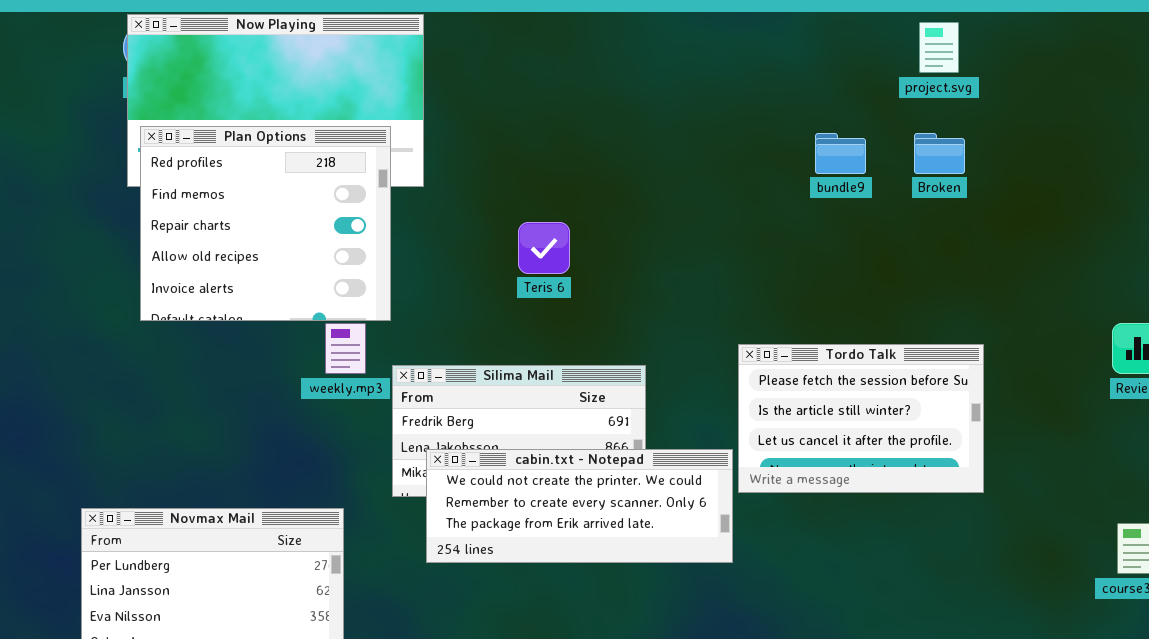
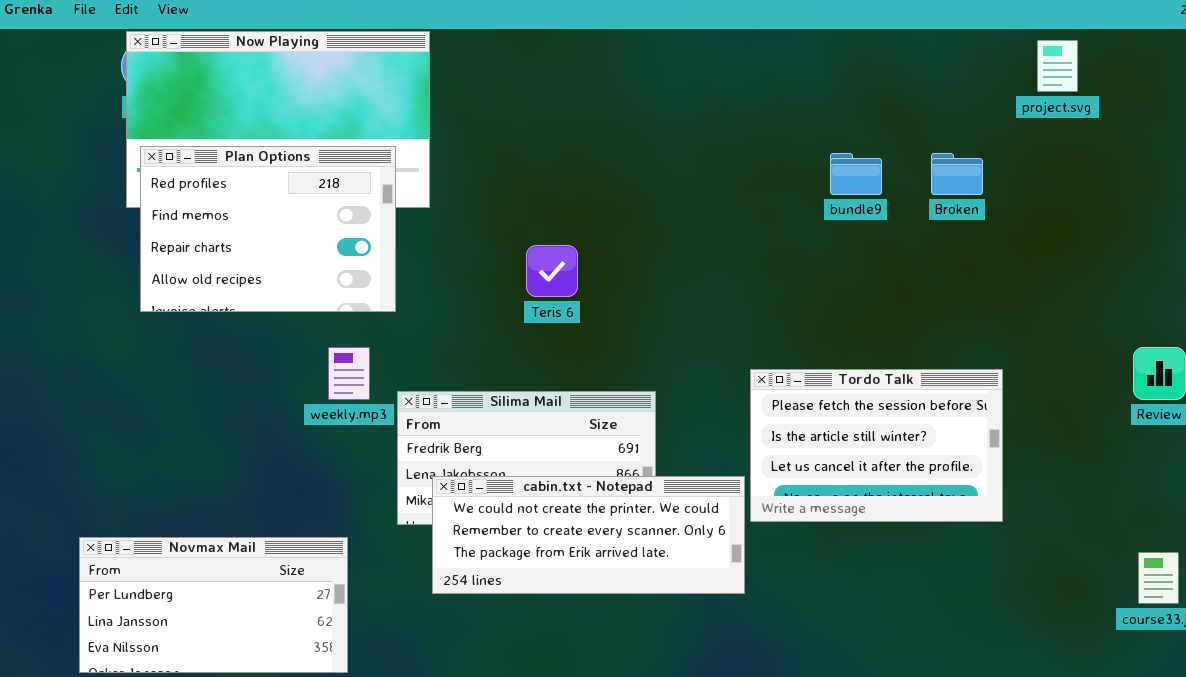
project.svg: [919,22,959,73] -> [1037,40,1078,92], moved
Plan Options: [140,126,391,321] -> [140,146,396,312], resized

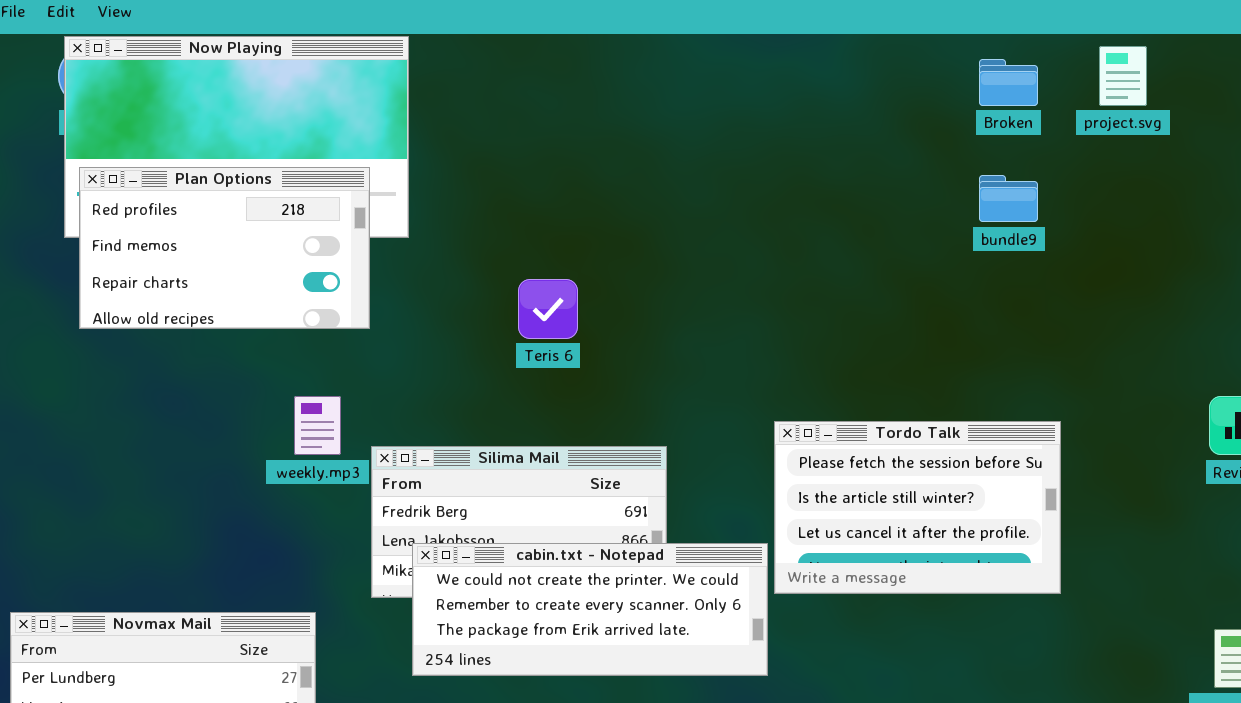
Plan Options: [140,146,396,312] -> [79,167,370,329], resized
bundle9: [830,153,882,195] -> [979,175,1038,222], moved
Broken: [931,153,983,195] -> [979,59,1038,106], moved

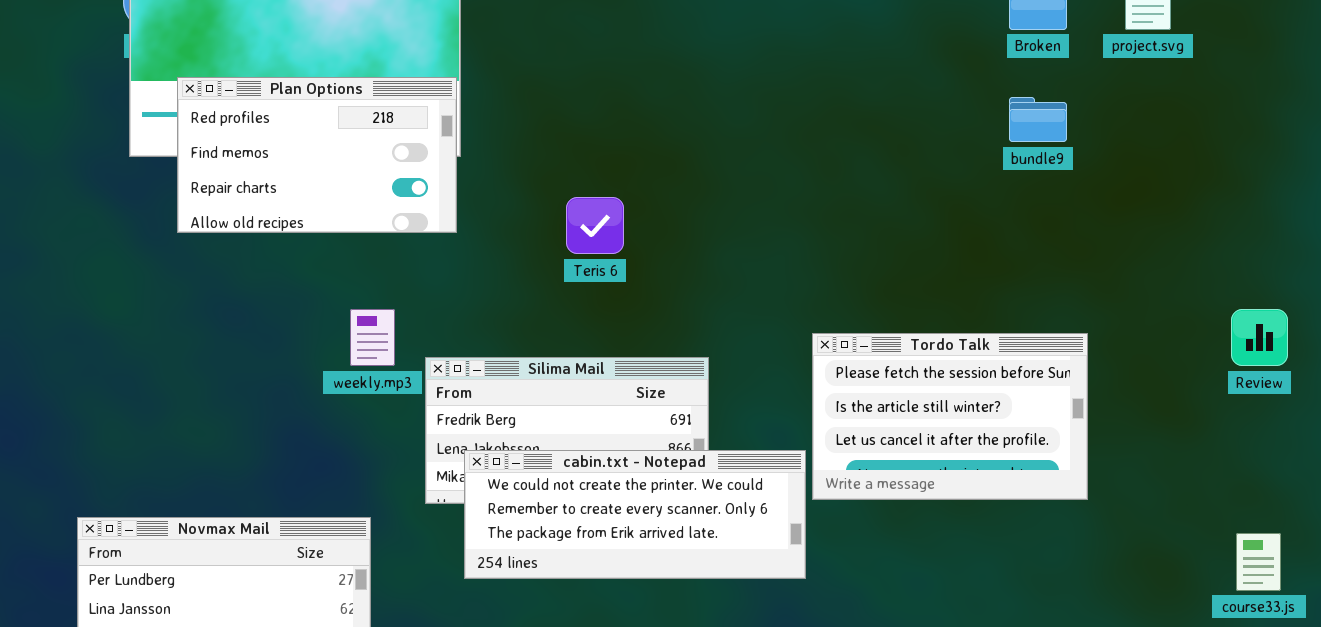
Plan Options: [79,167,370,329] -> [177,77,457,233], moved

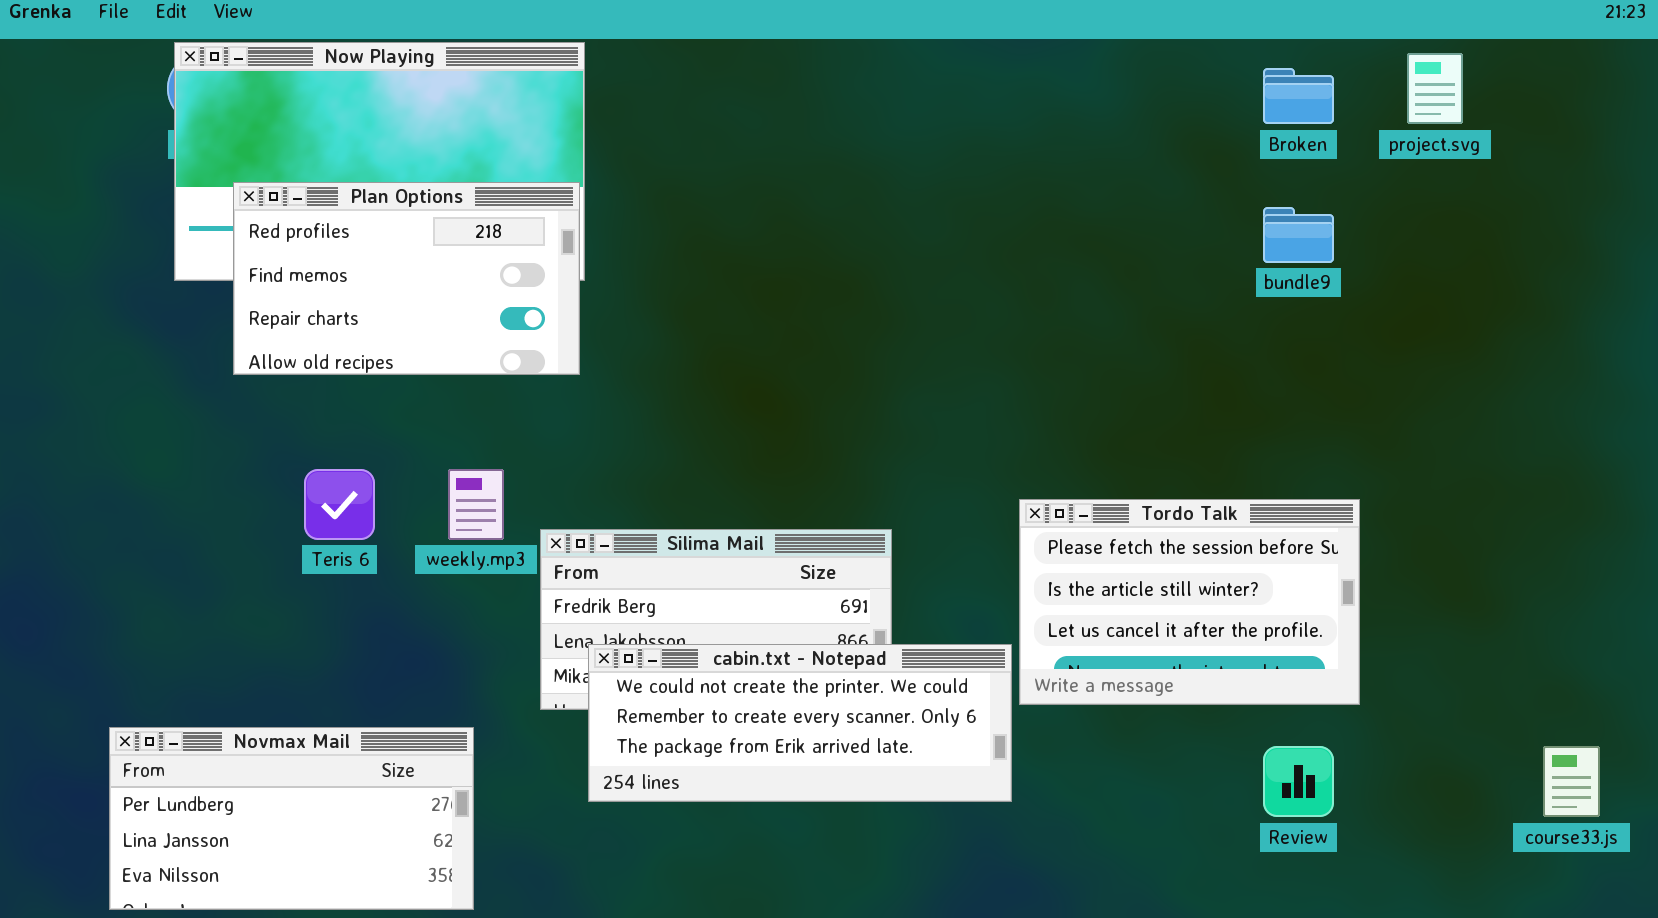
Teris 6: [566,197,624,254] -> [304,469,375,540], moved
Review: [1231,309,1288,366] -> [1263,746,1334,817], moved

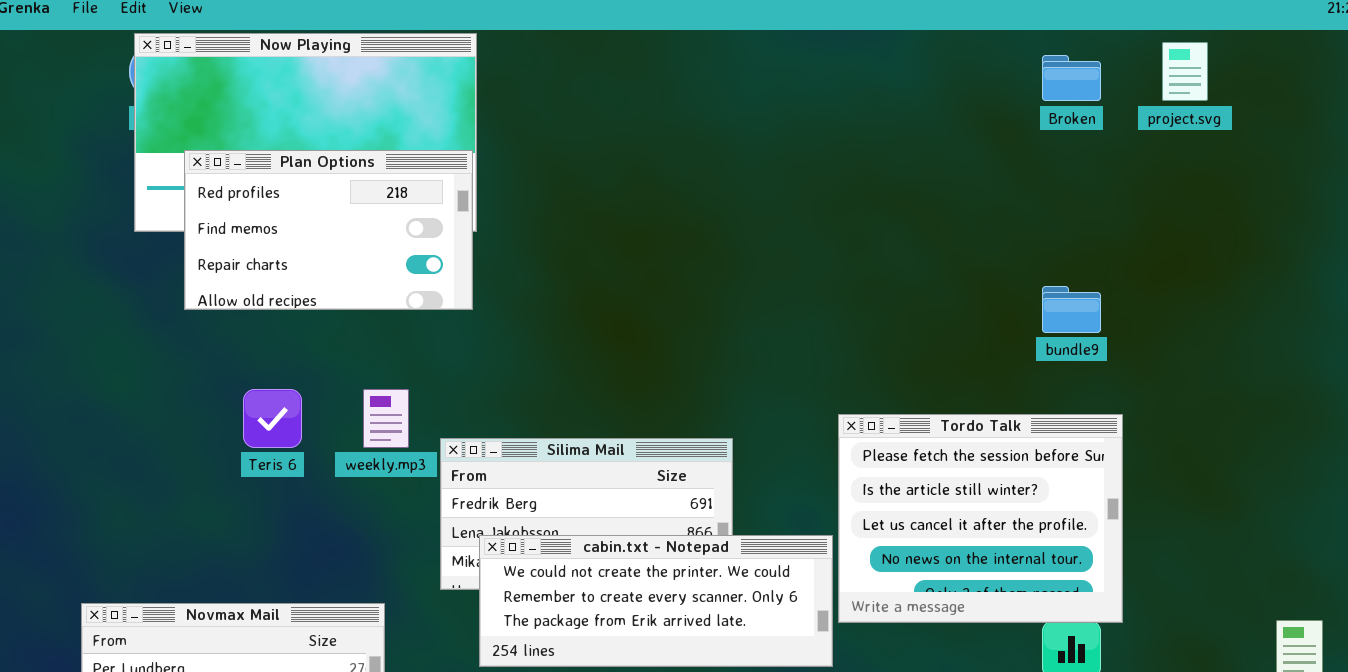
bundle9: [1263,207,1334,263] -> [1042,286,1101,333], moved
Tordo Talk: [1019,499,1360,705] -> [838,414,1123,623], resized

